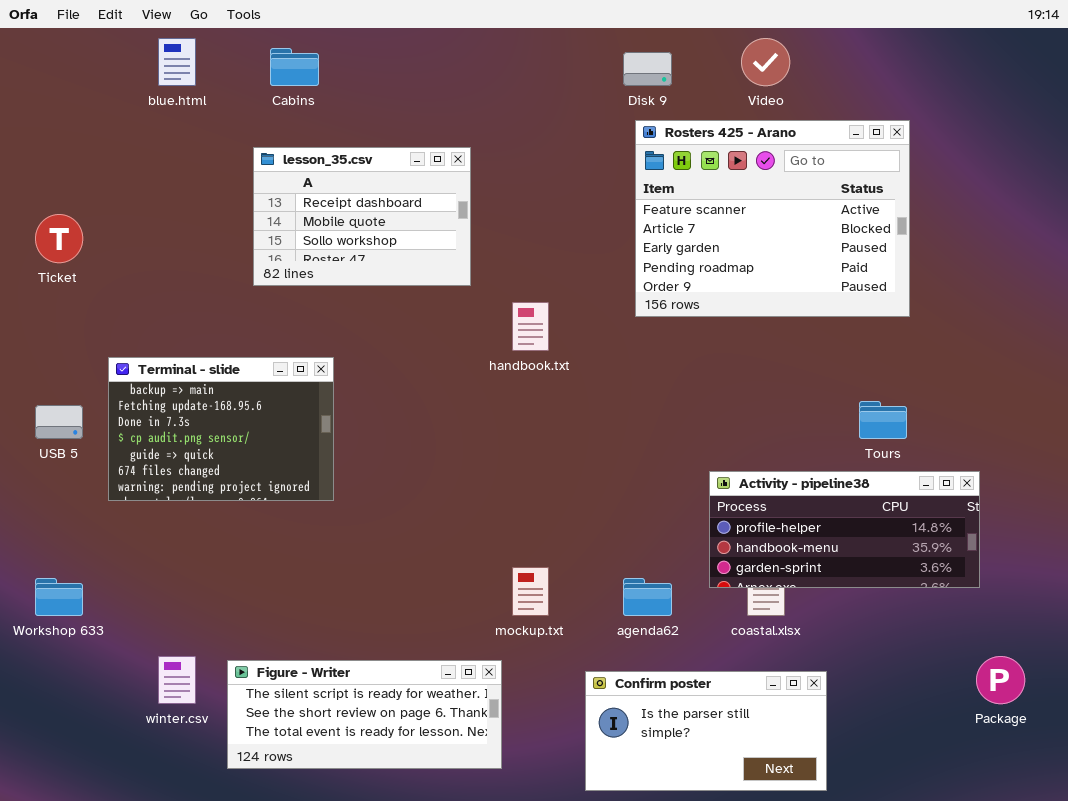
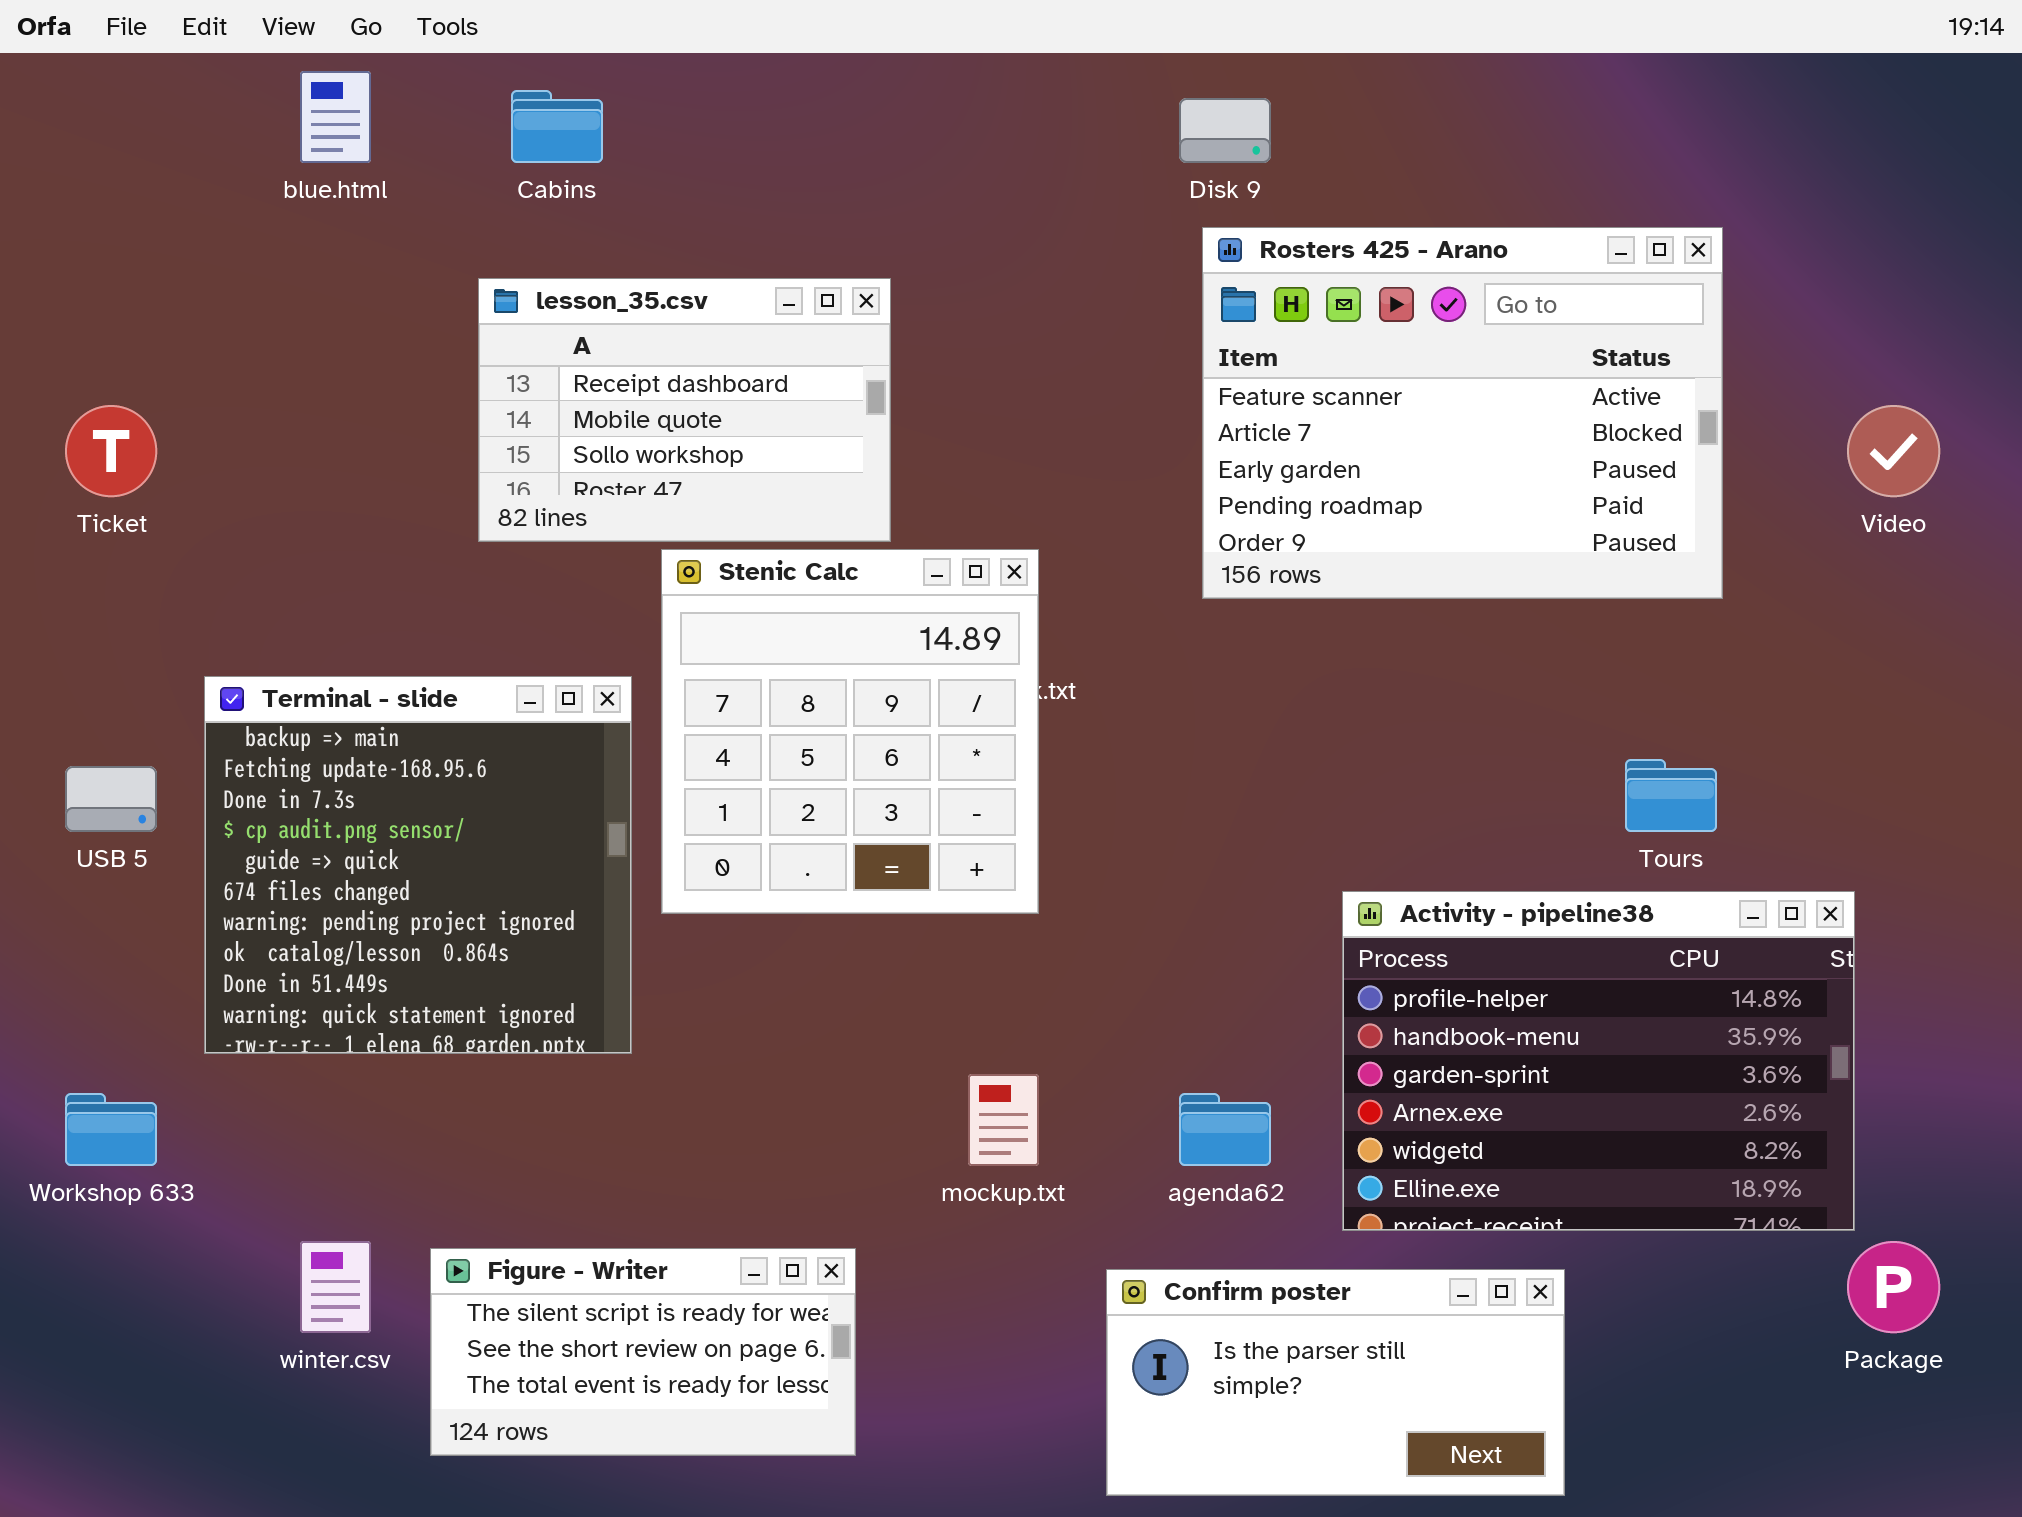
Video: [741,38,790,86] -> [1847,405,1940,497], moved
Stenic Calc: none -> [661,549,1039,914], opened
Terminal - slide: [108,357,334,501] -> [204,676,632,1054], resized
Activity - pipeline38: [709,471,980,588] -> [1342,891,1855,1231], resized
Figure - Writer: [227,660,502,769] -> [430,1248,856,1456], resized

